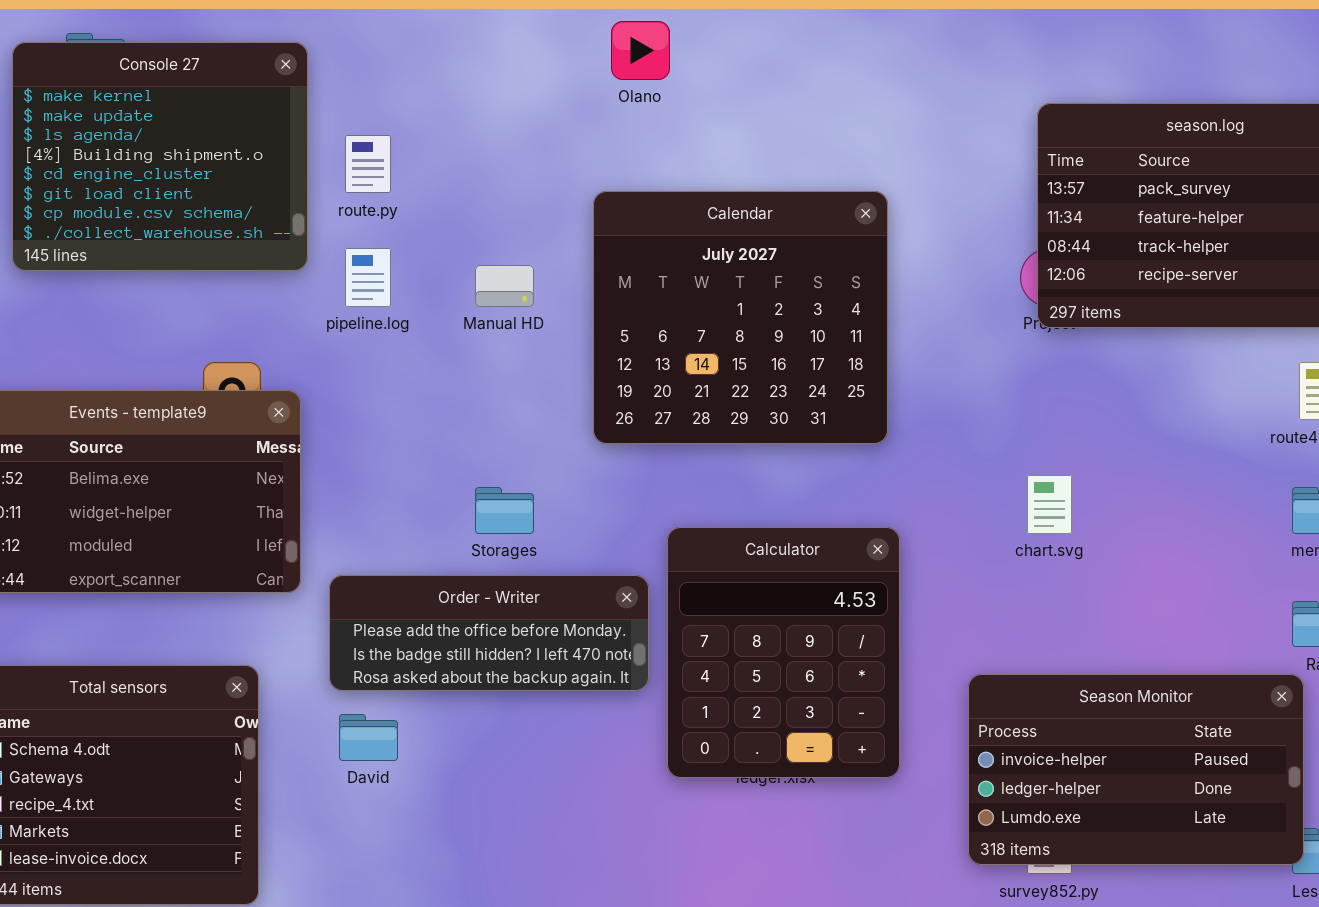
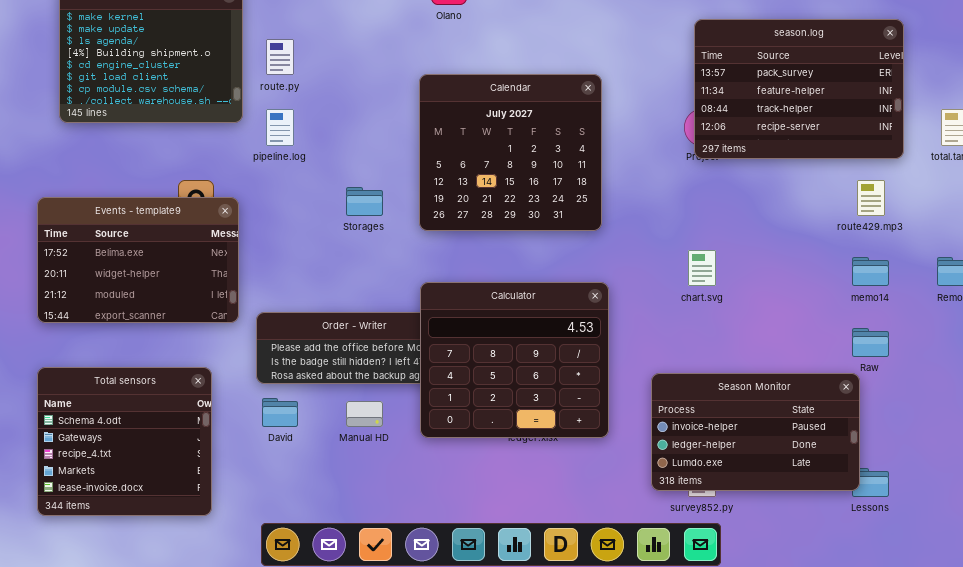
Manual HD: [475,265,534,307] -> [346,401,383,427], moved
Storages: [475,487,534,534] -> [346,187,383,216], moved
Calculator: [667,527,900,778] -> [420,282,609,438], resized

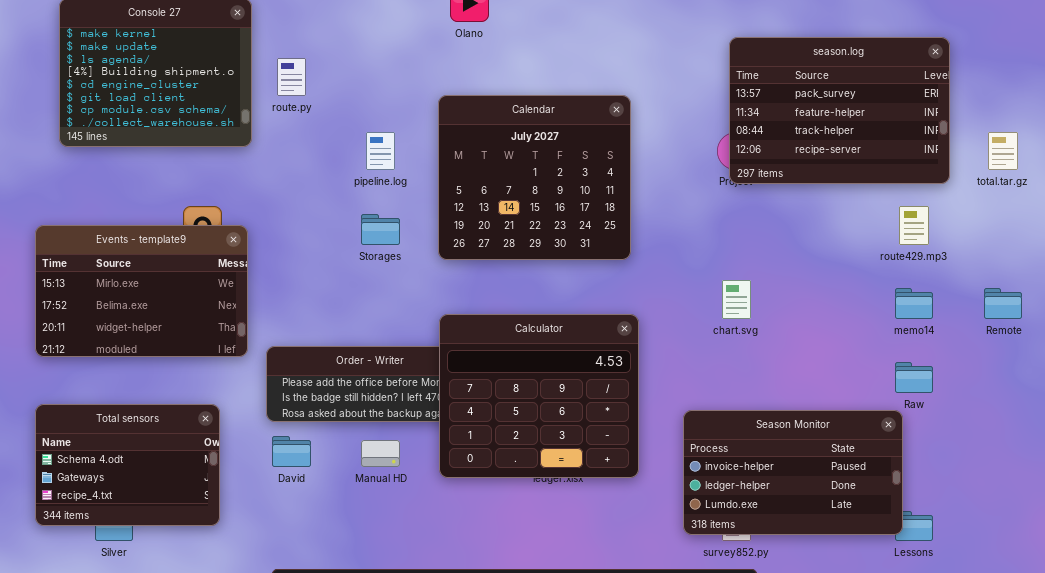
pipeline.log: [266,109,294,146] -> [366,132,395,170], moved
Events - template9: [37,197,239,323] -> [35,225,248,357], scrolled up 1 row
Total sensors: [37,367,212,516] -> [35,404,220,526], resized

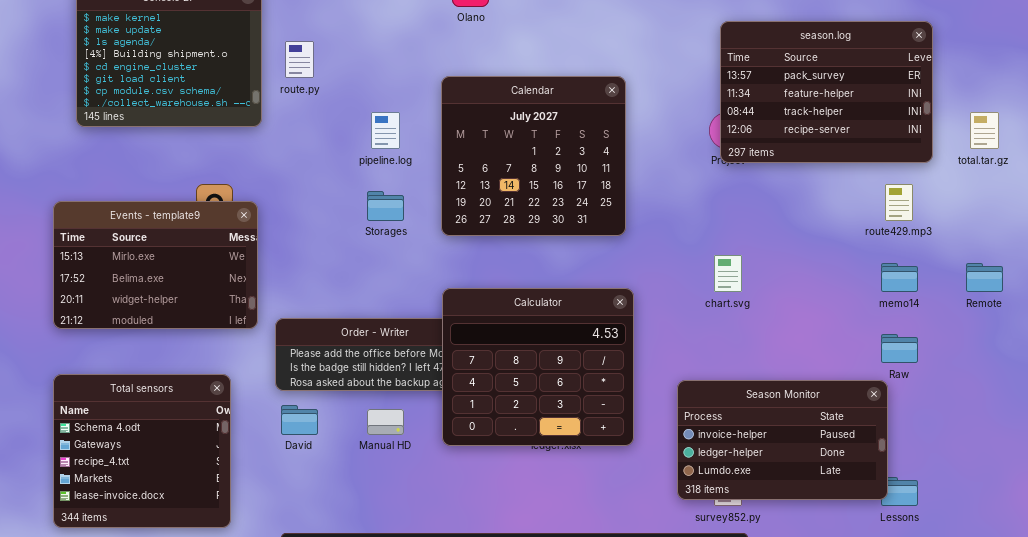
Total sensors: [35,404,220,526] -> [53,374,231,528], resized

